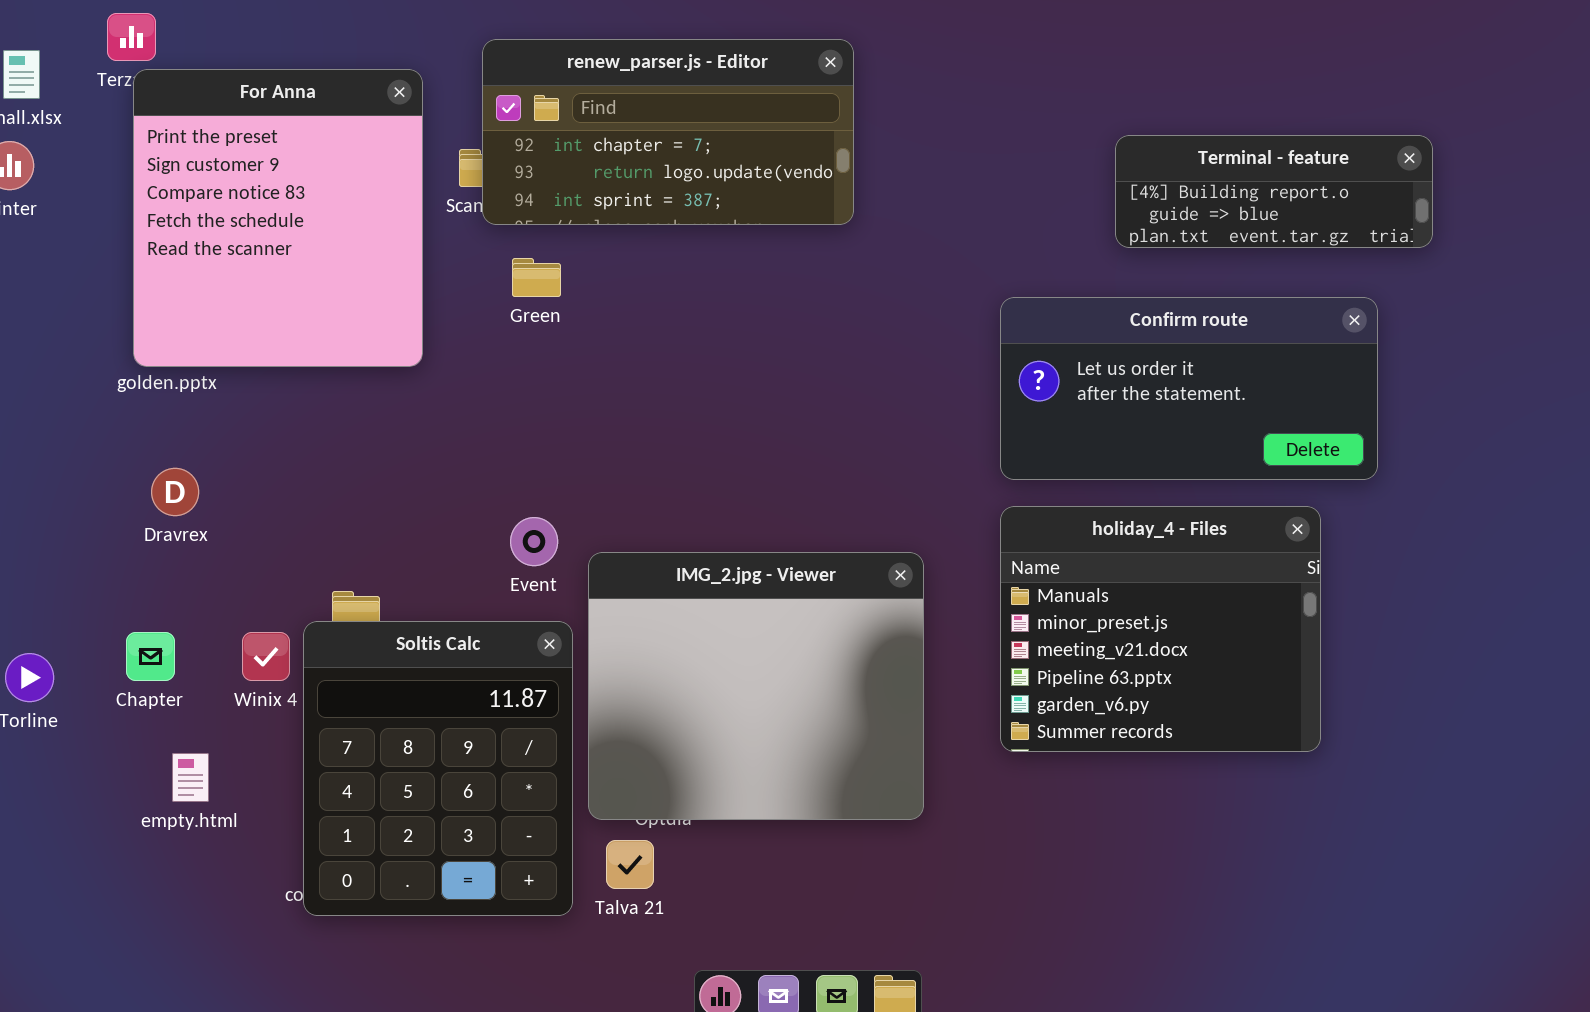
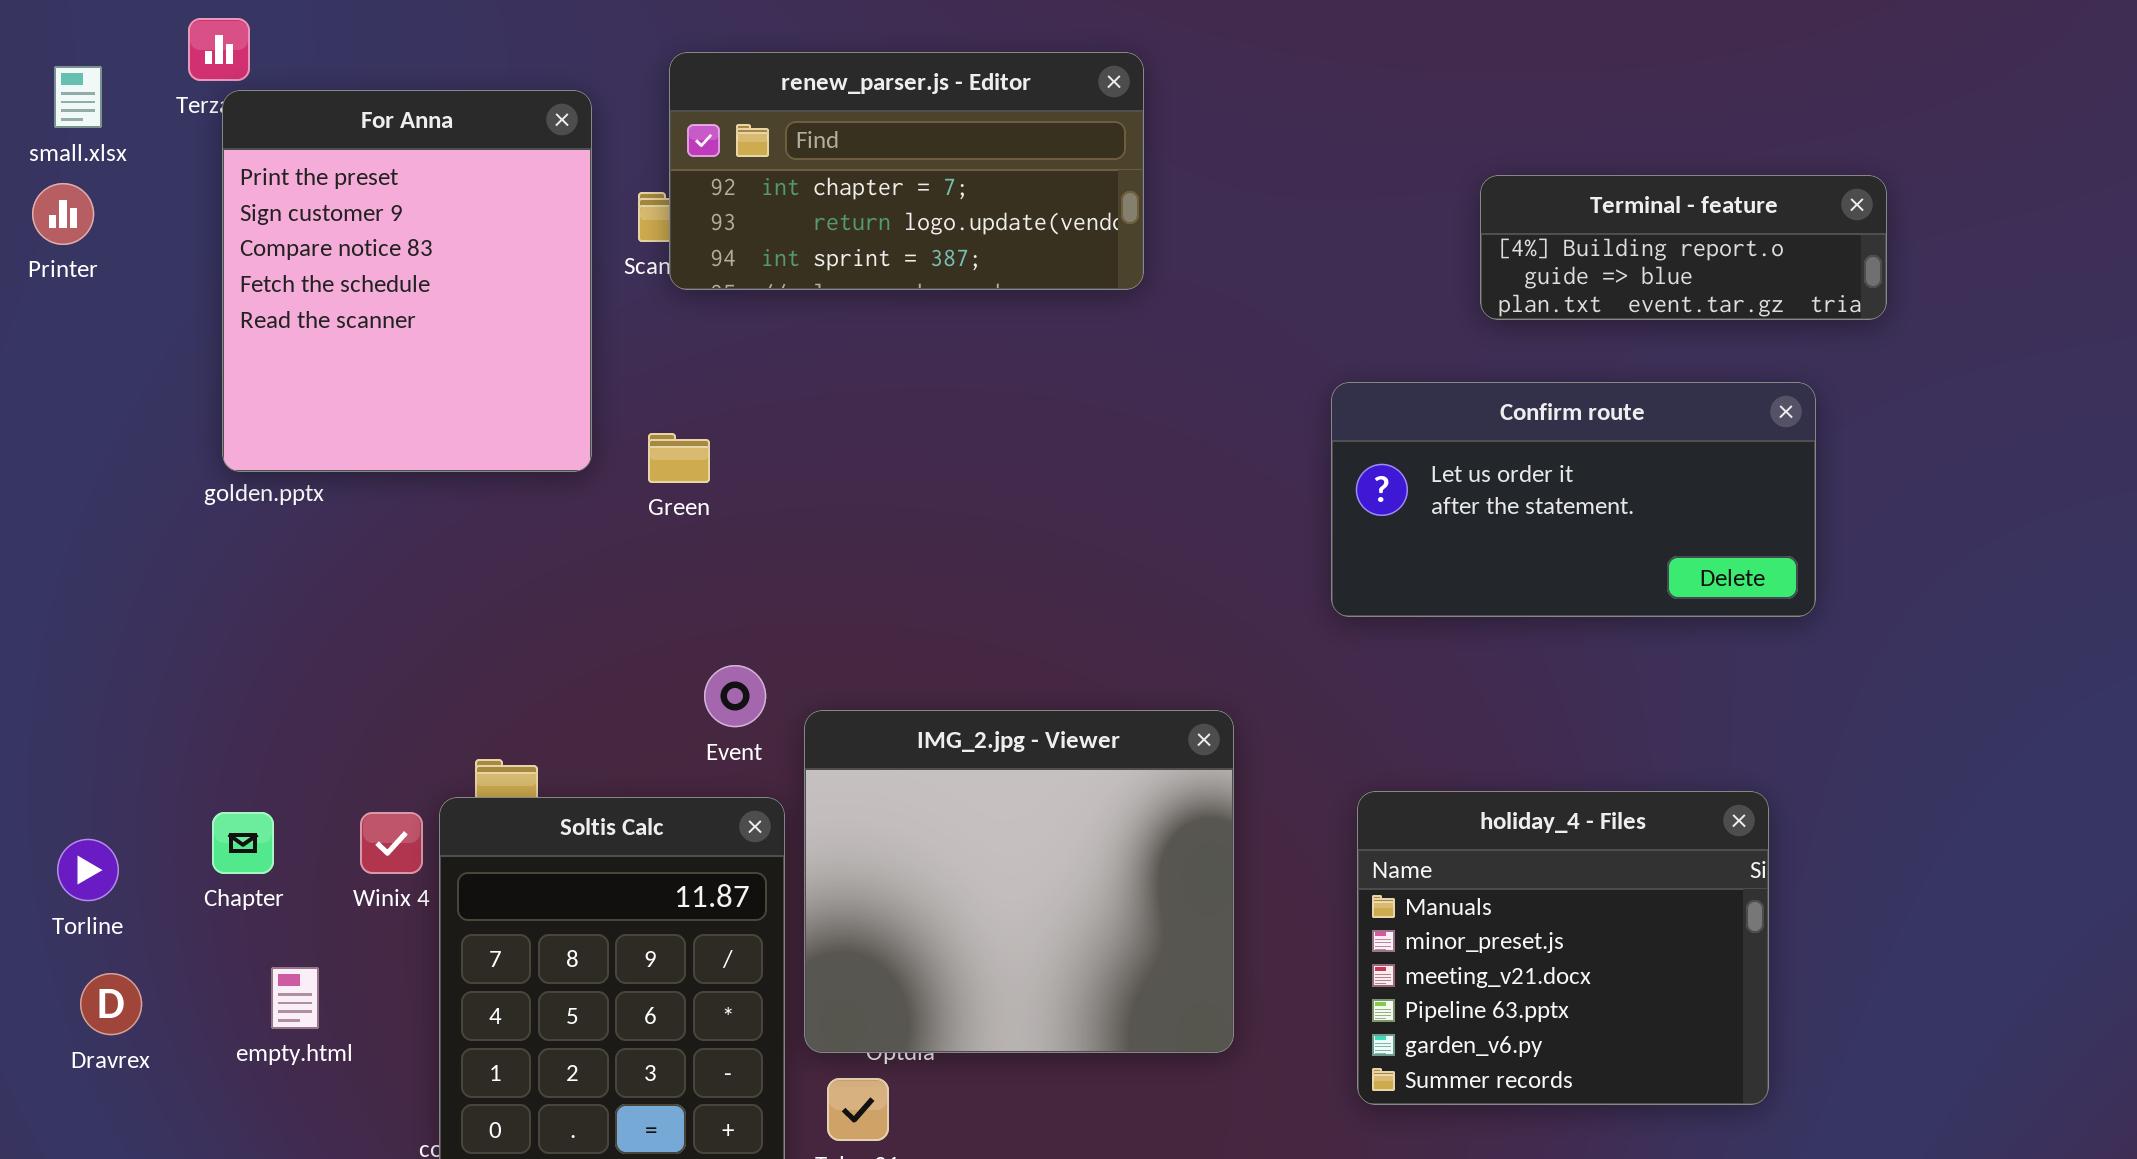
Green: [512,258,561,297] -> [648,433,710,483], moved
Dravrex: [151,468,199,516] -> [80,973,142,1035], moved
holiday_4 - Files: [1000,506,1321,752] -> [1357,791,1769,1105], moved

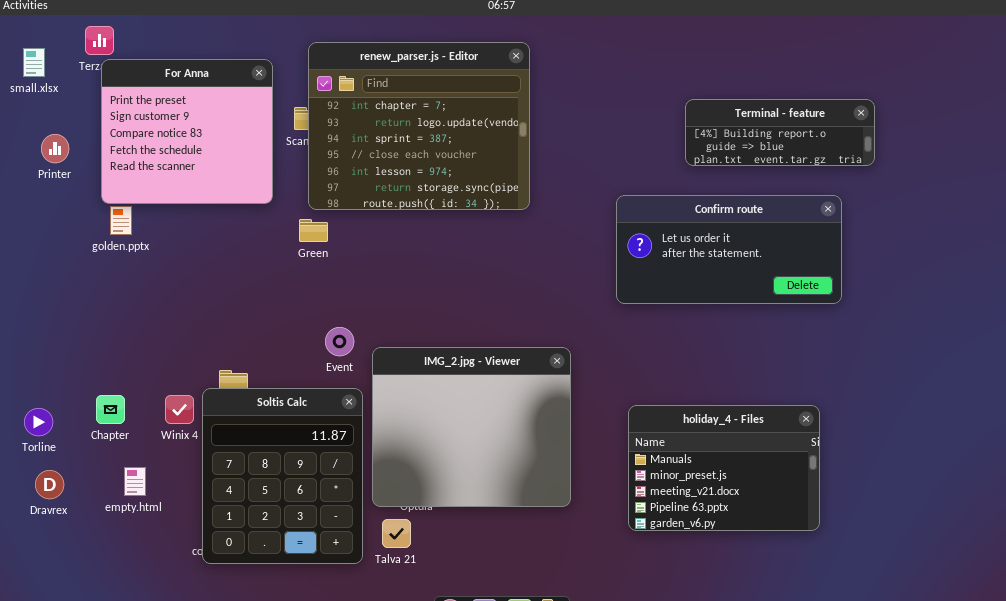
renew_parser.js - Editor: [669,52,1144,290] -> [308,42,530,210], resized
For Anna: [222,90,592,472] -> [101,59,273,204], resized
Printer: [32,183,94,245] -> [41,134,69,163], moved
holiday_4 - Files: [1357,791,1769,1105] -> [628,405,820,531], resized

